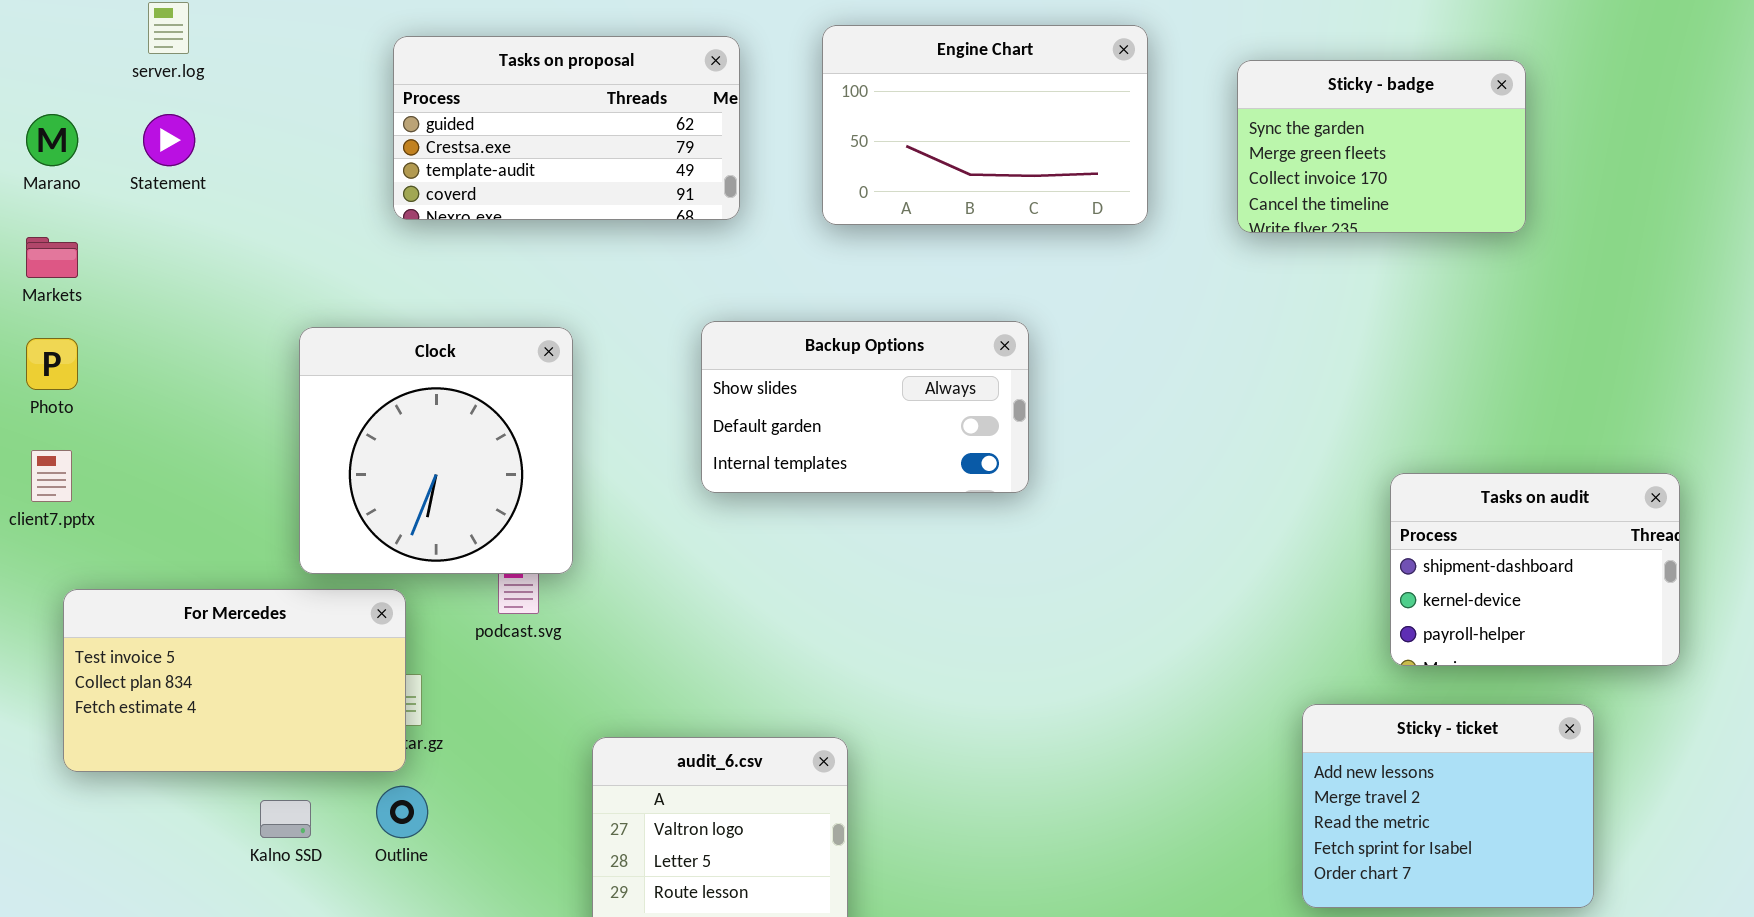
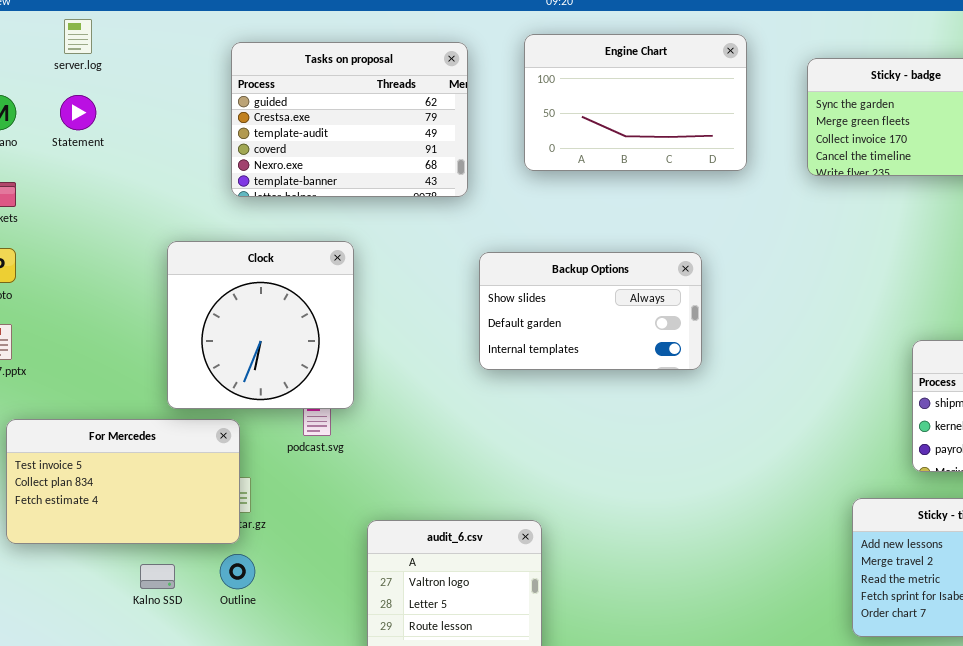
Tasks on proposal: [393,36,740,220] -> [231,42,468,197], resized
Backup Options: [701,321,1029,493] -> [479,252,702,370], moved

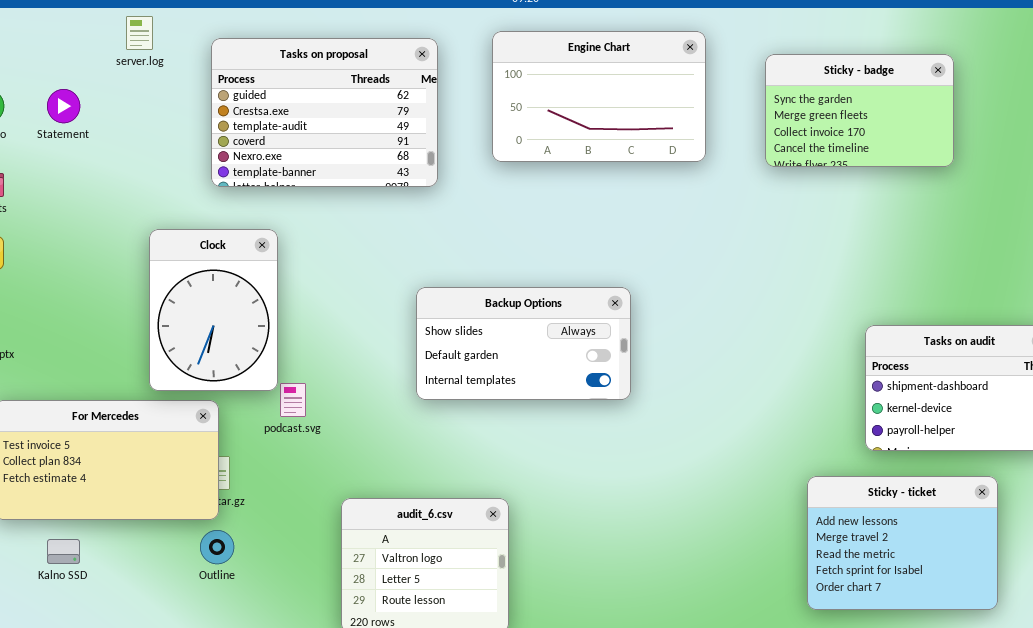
server.log: [64,19,92,54] -> [126,16,153,50], moved
Clock: [167,241,354,409] -> [149,229,278,391], resized
Backup Options: [479,252,702,370] -> [416,287,631,400], moved
Kalno SSD: [140,564,175,589] -> [47,539,80,564], moved

